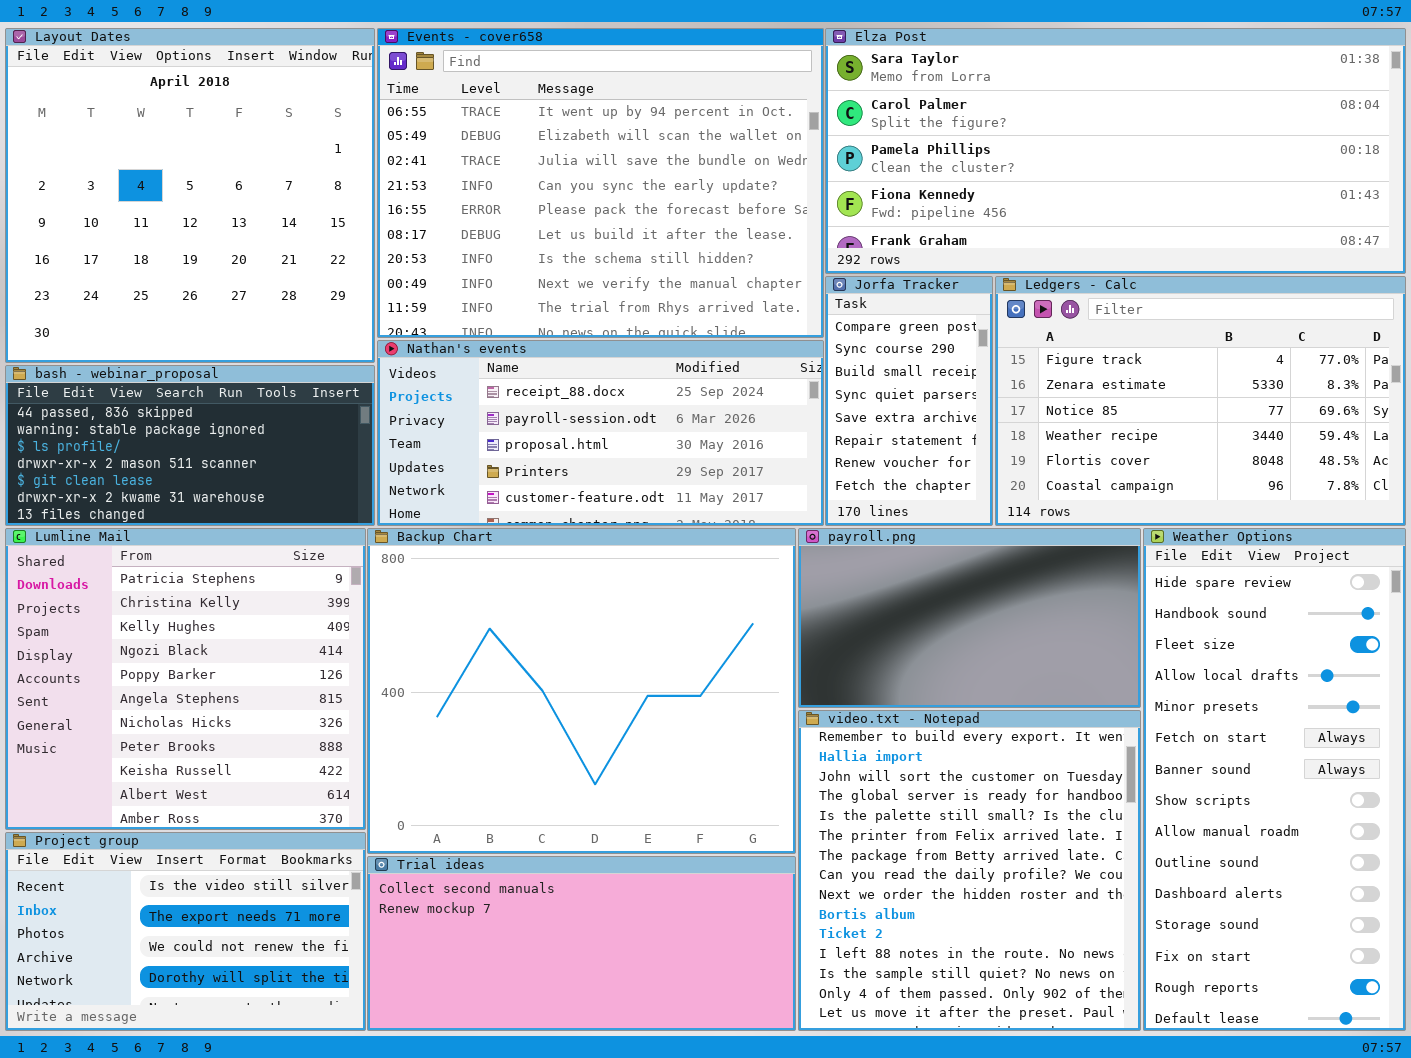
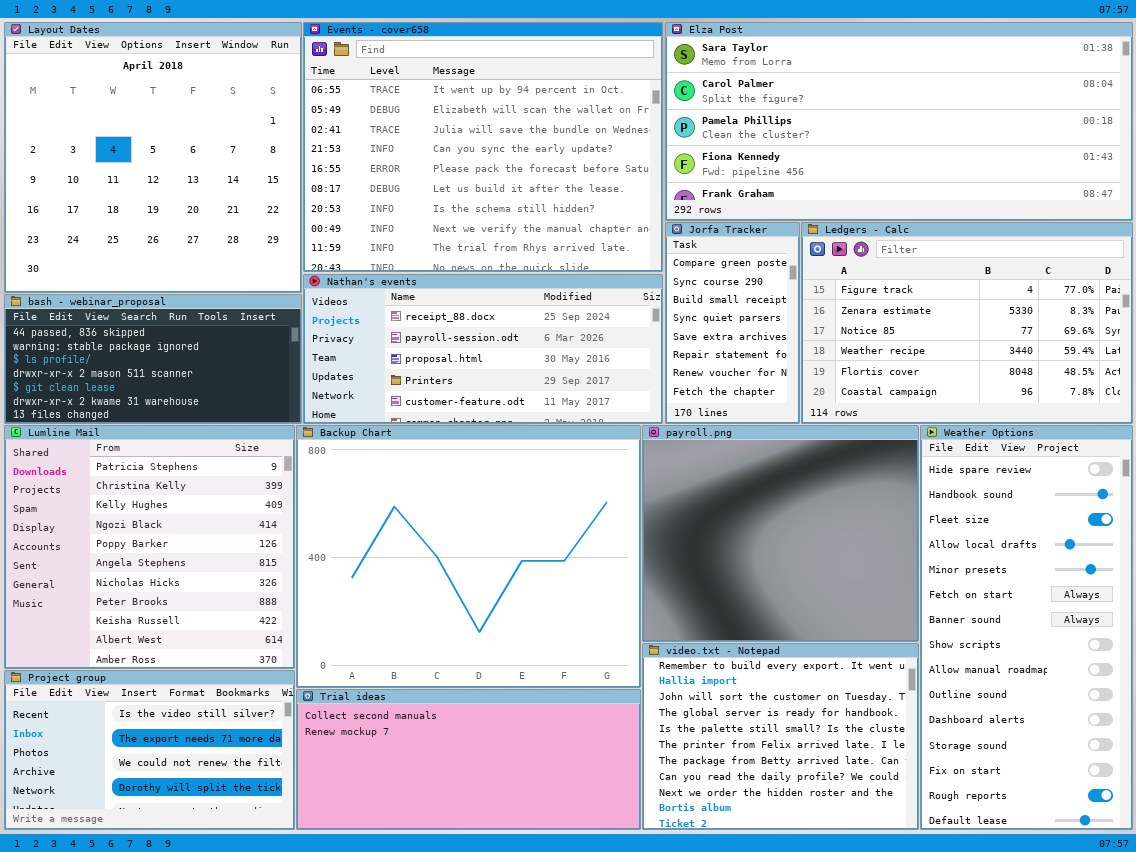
payroll.png: [798,528,1141,708] -> [642,425,919,642], resized
video.txt - Notepad: [798,710,1141,1031] -> [642,643,919,830], resized

